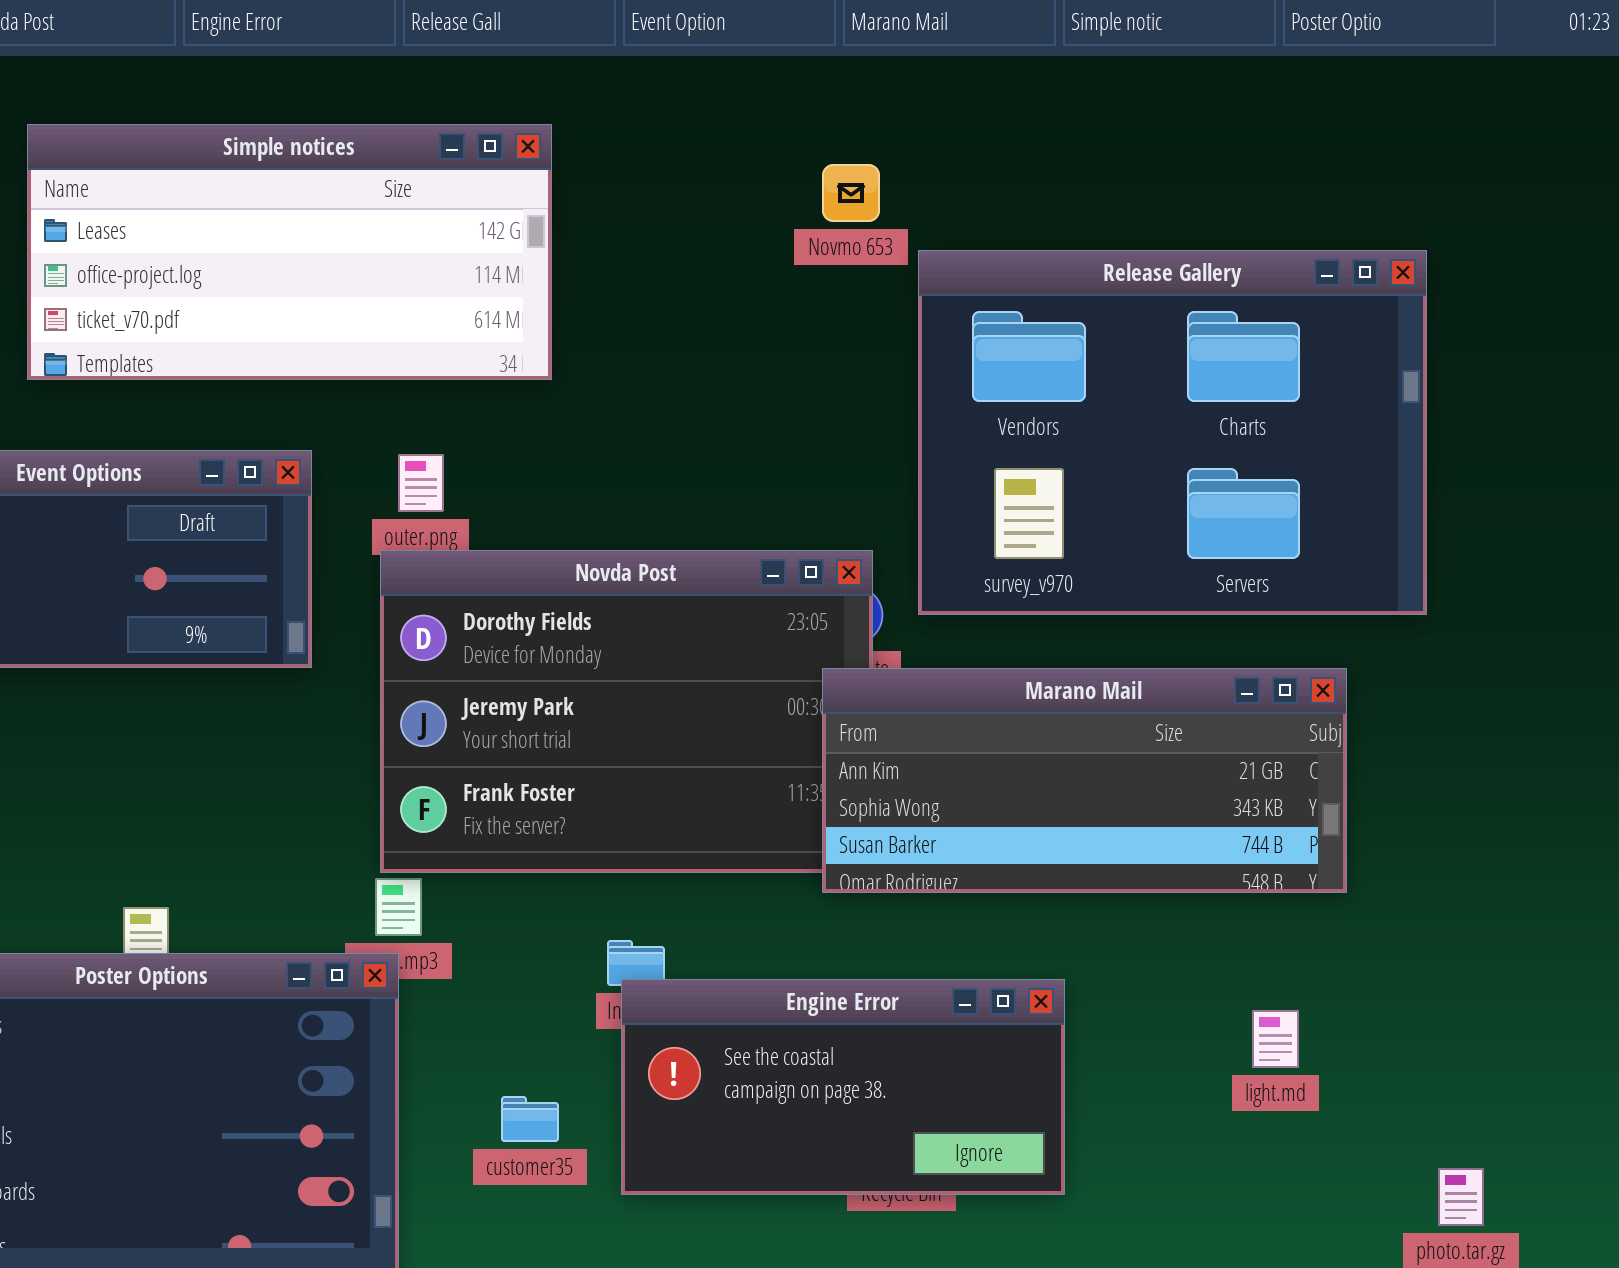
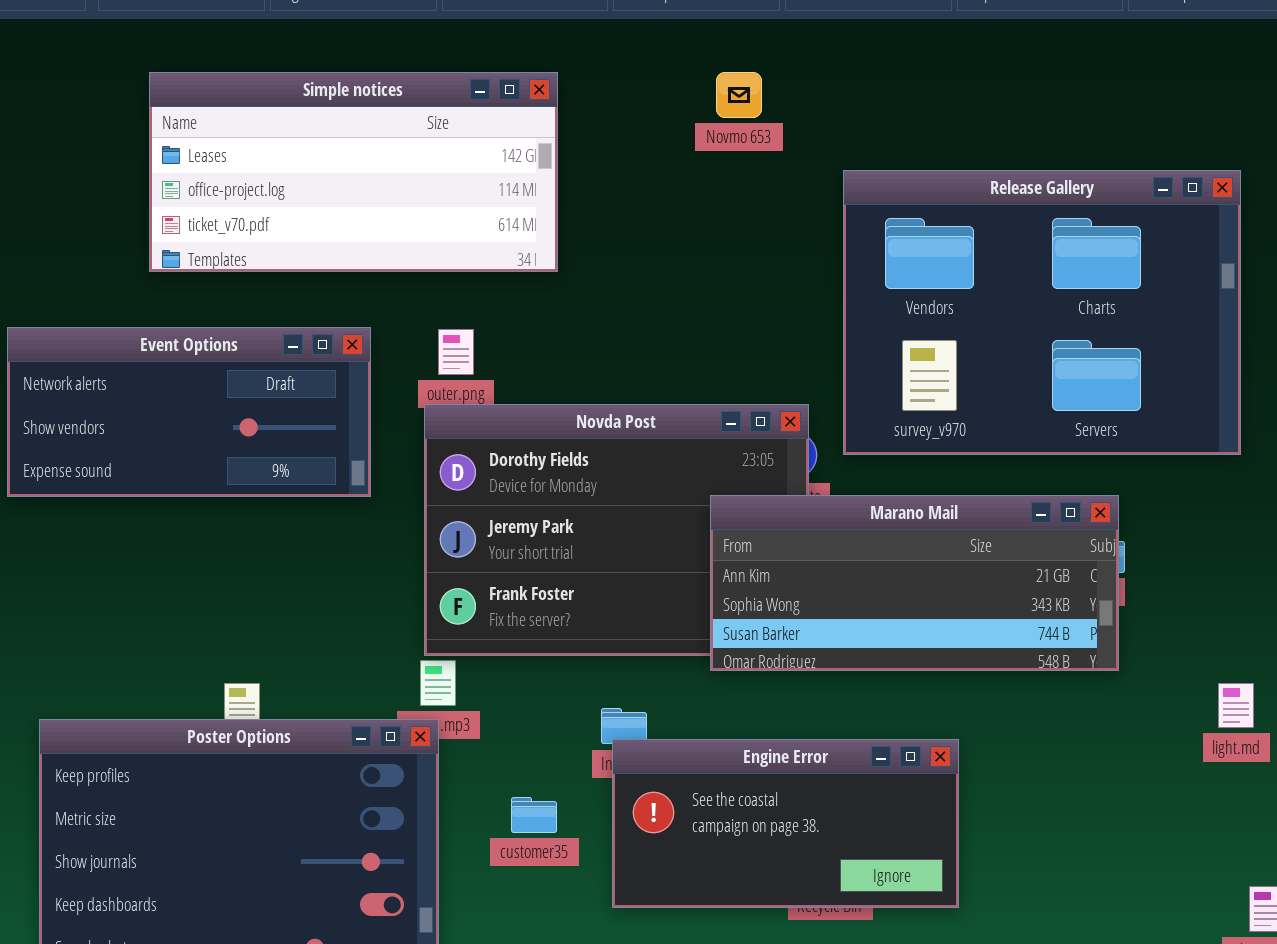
Novmo 653: [822,164,880,222] -> [716,72,762,118], moved
Marano Mail: [822,668,1347,893] -> [710,495,1119,671], moved
light.md: [1252,1010,1299,1068] -> [1218,683,1254,728], moved
customer35: [501,1096,559,1142] -> [511,797,557,833], moved

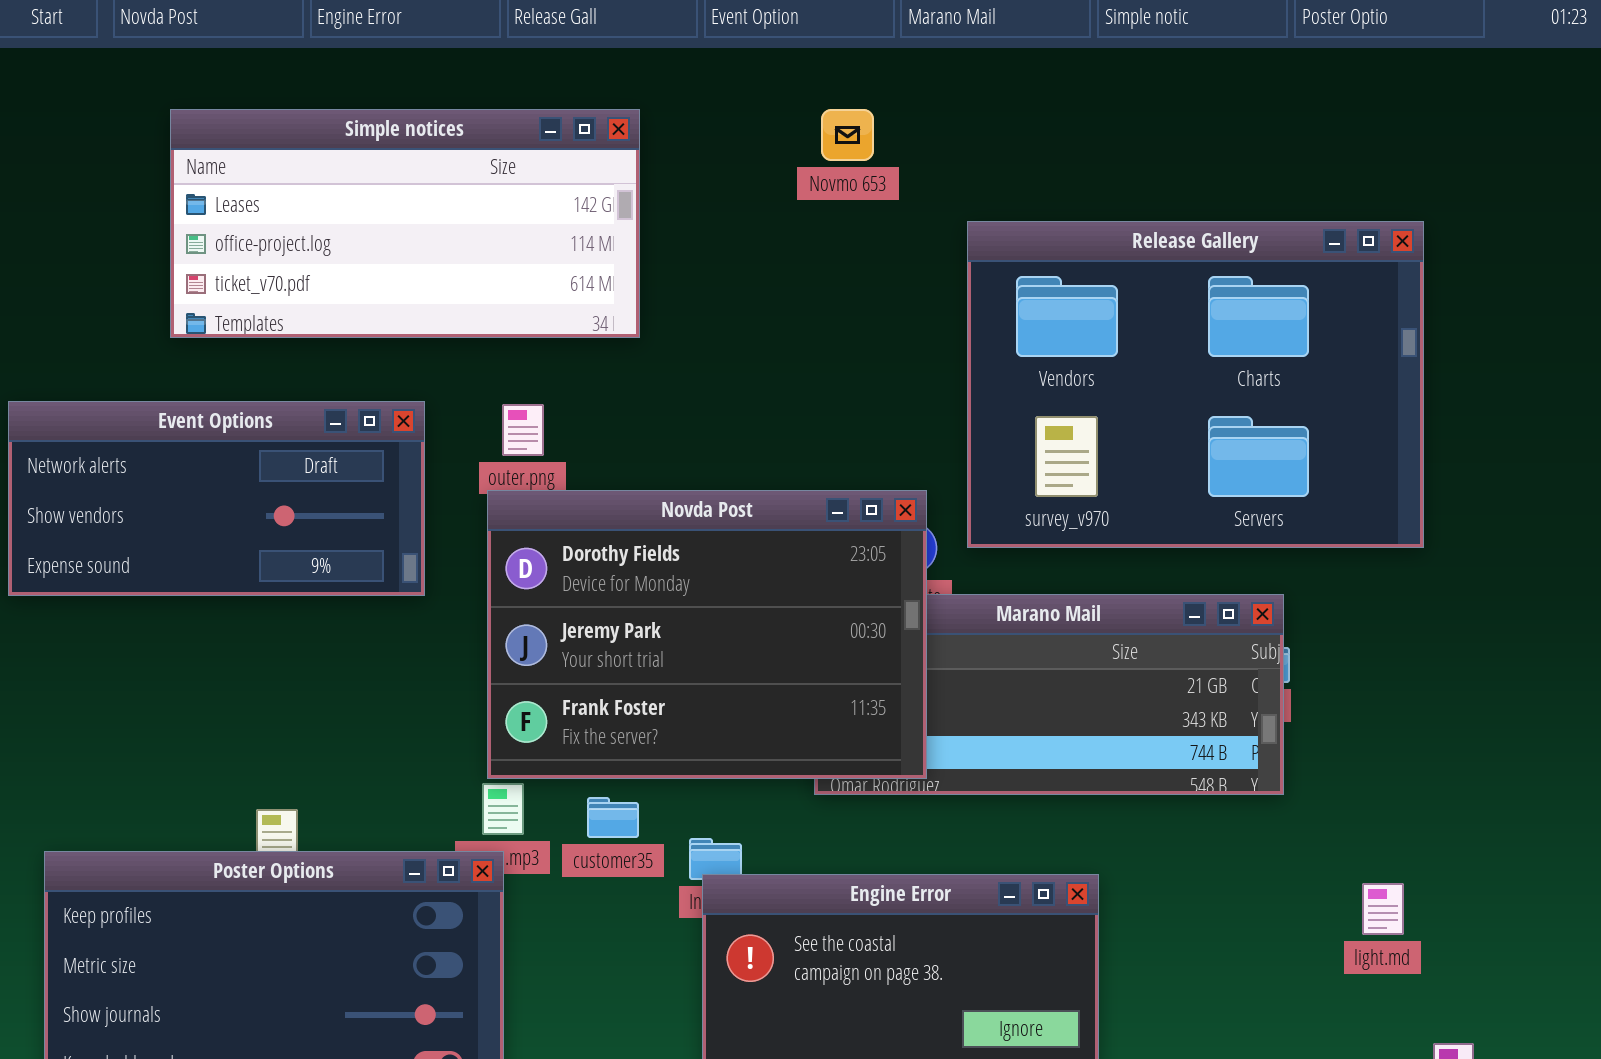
Novda Post: [424,404,809,656] -> [487,490,927,779], raised
light.md: [1218,683,1254,728] -> [1362,883,1404,935], moved
customer35: [511,797,557,833] -> [587,797,639,838], moved

